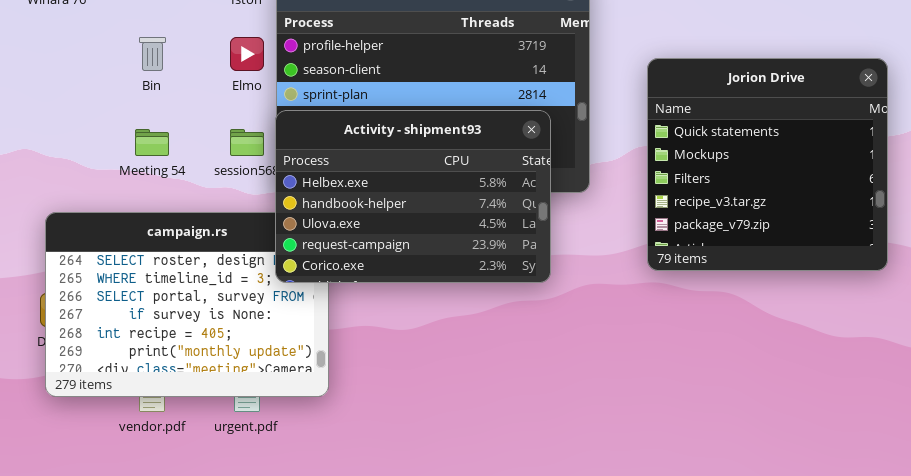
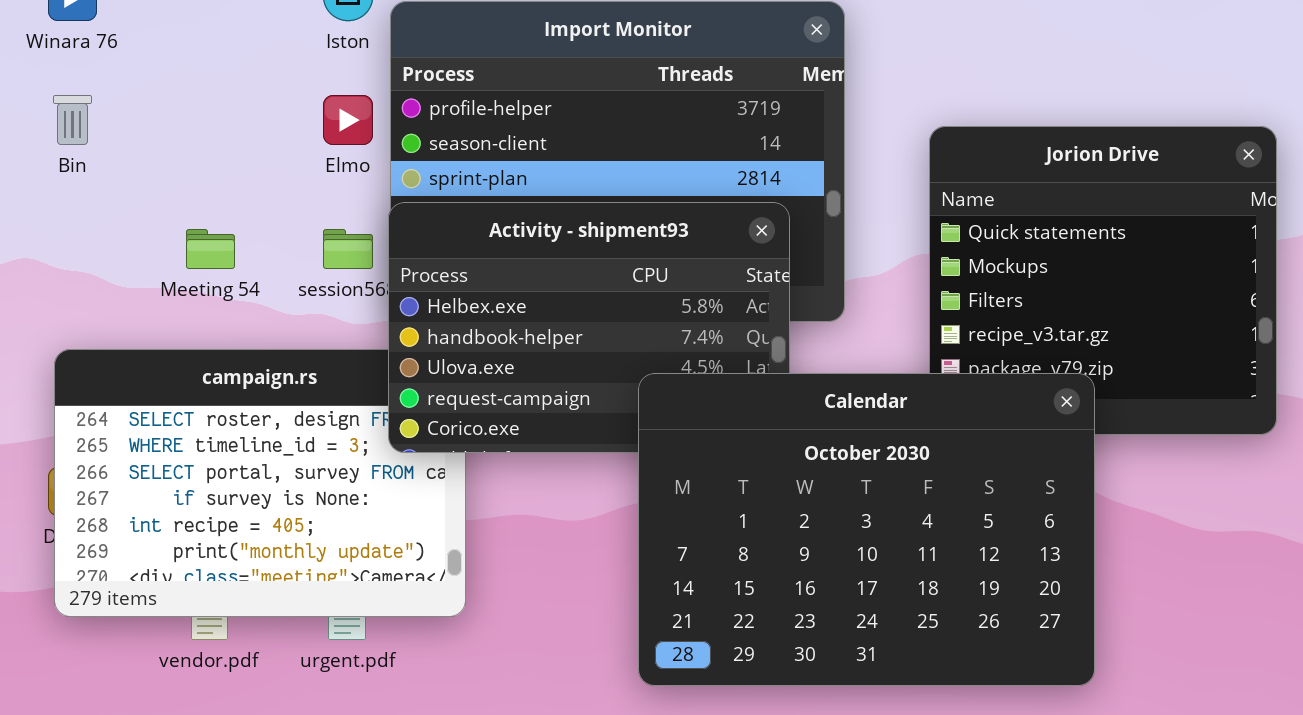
Bin: [139,37,166,71] -> [53,95,92,145], moved
Calendar: none -> [638,373,1095,686], opened

